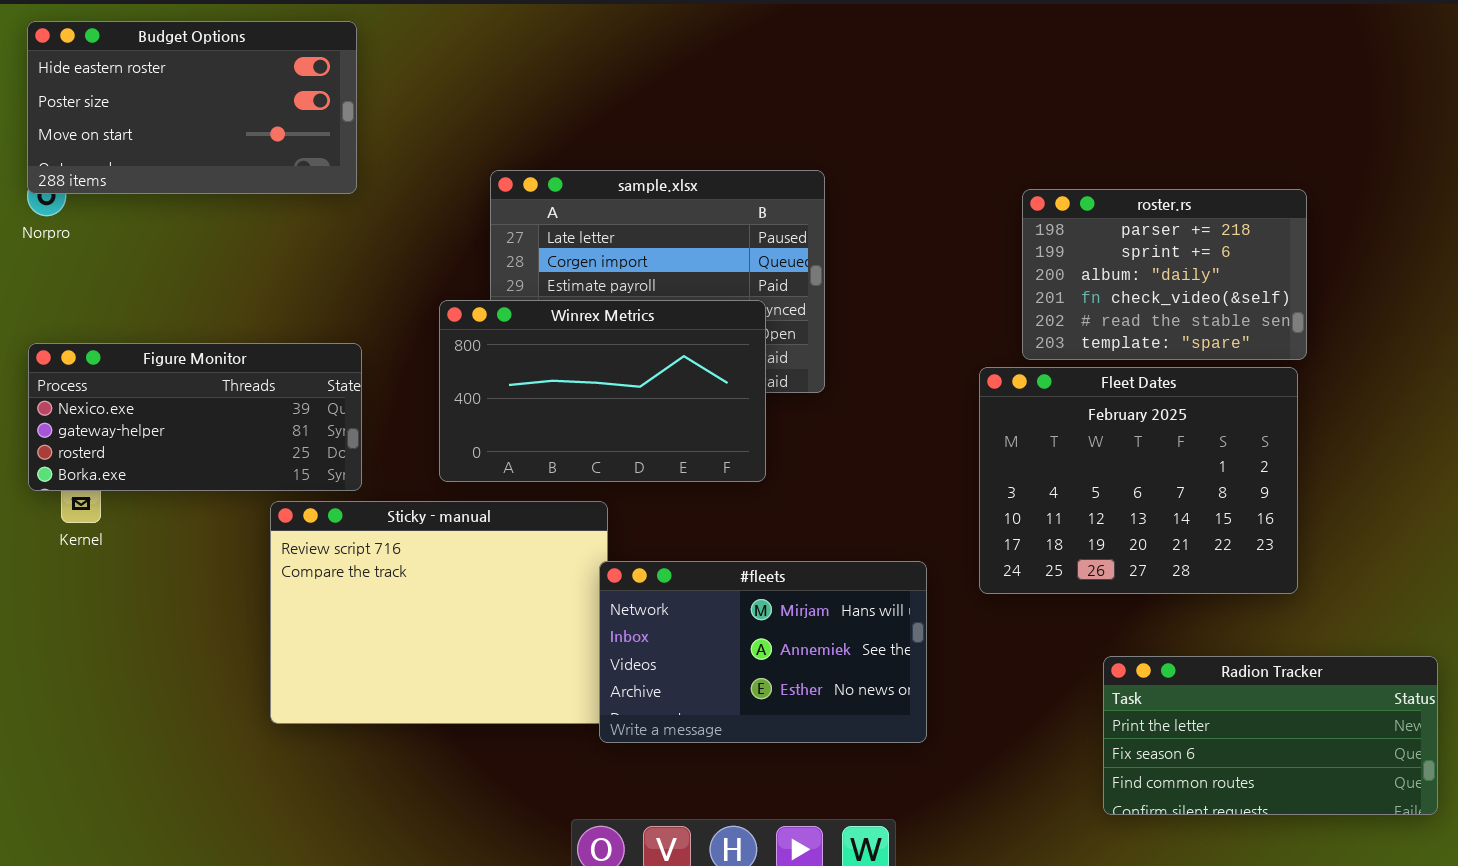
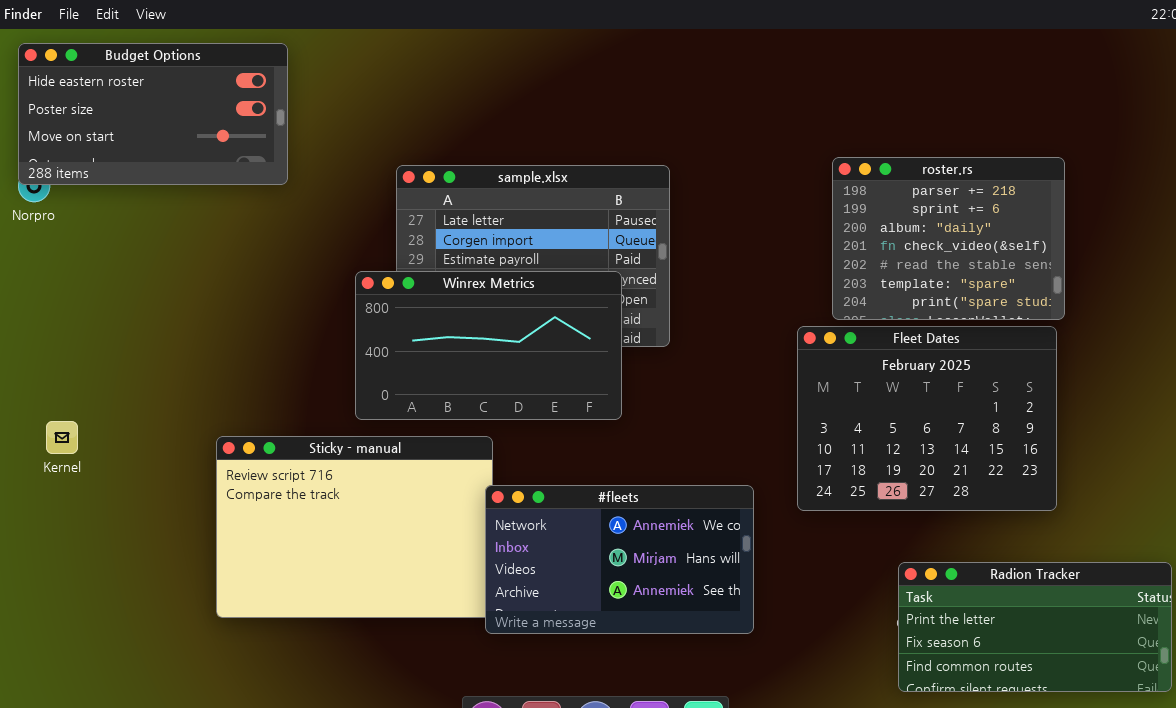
roster.rs: [1022,189,1307,360] -> [832,157,1065,320], resized
Figure Monitor: [28,343,362,491] -> none, closed
#fleets: [599,561,927,743] -> [485,485,754,634], scrolled up 1 row

